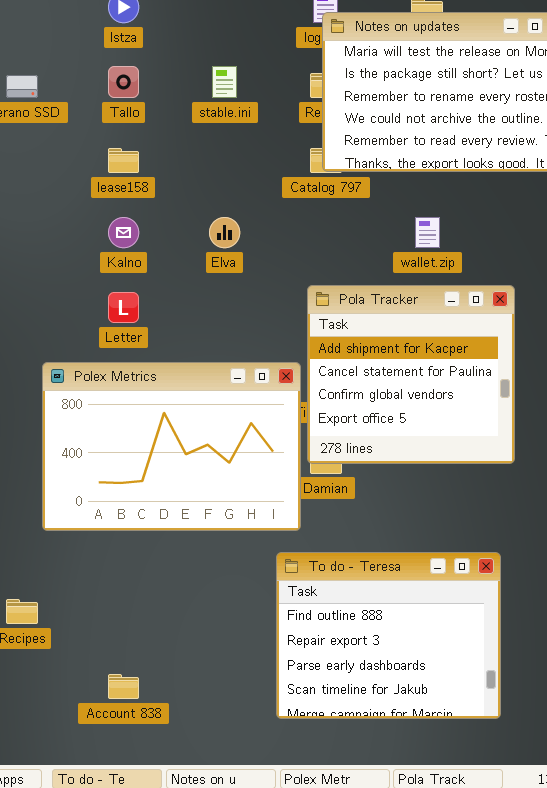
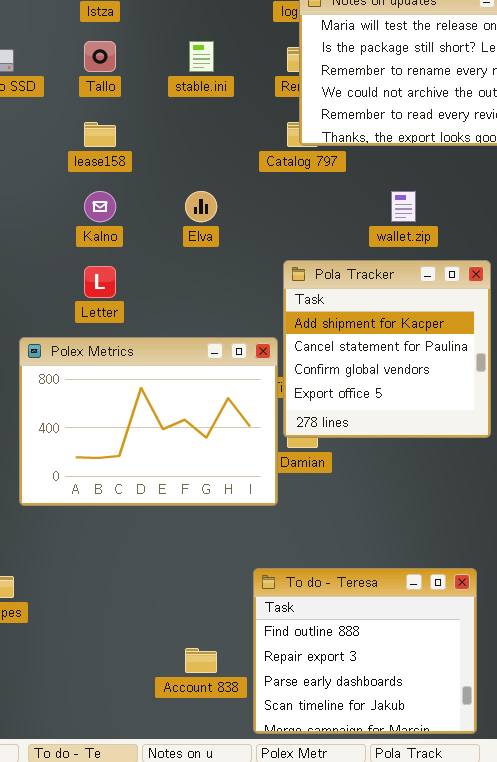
To do - Teresa: [276,552,501,719] -> [253,568,477,734], moved
Account 838: [108,674,139,699] -> [185,648,217,673], moved

